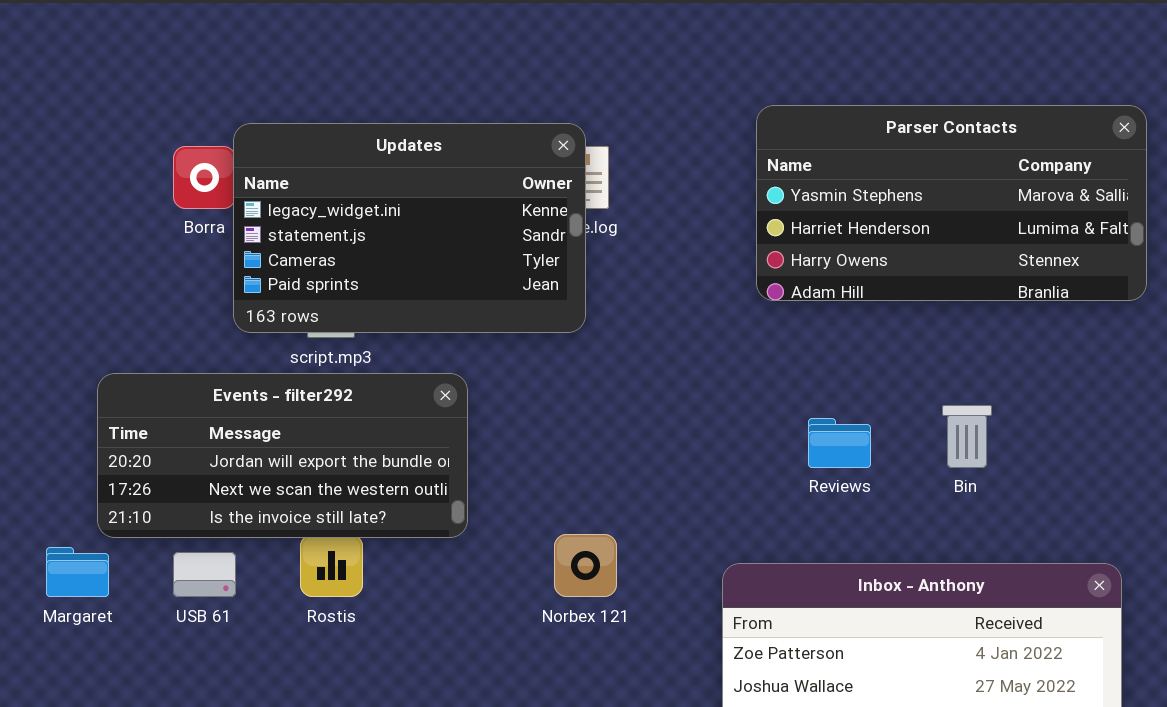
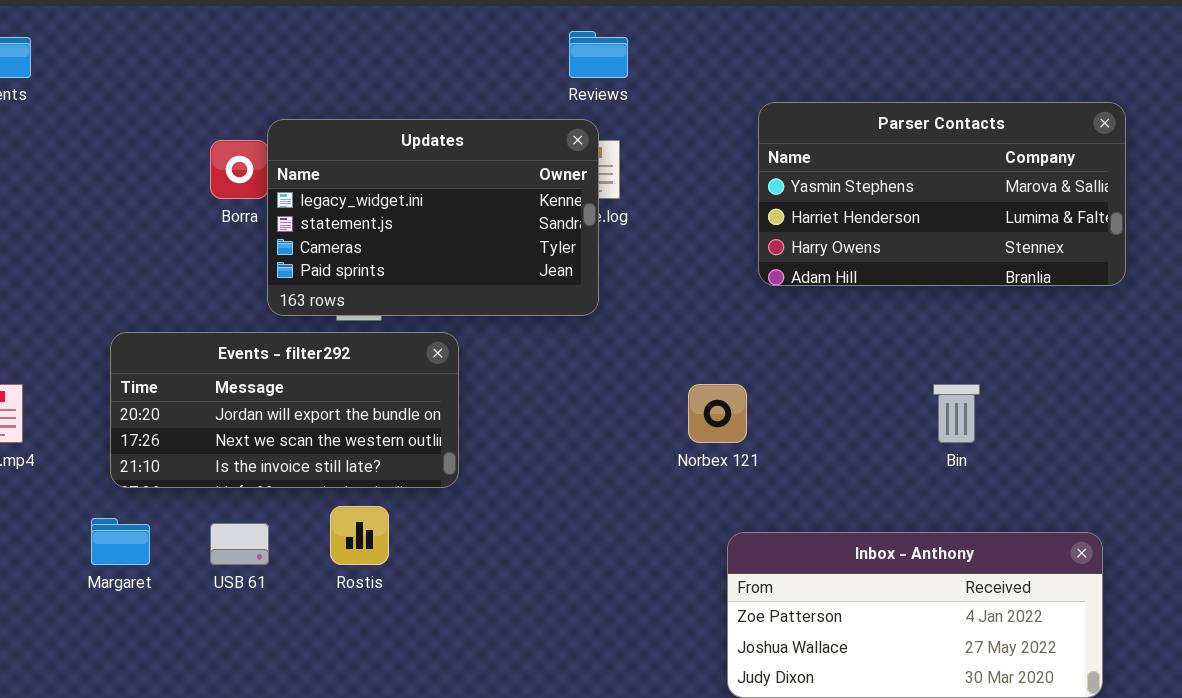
Events - filter292: [97,373,468,538] -> [110,332,459,488], moved
Reviews: [808,418,871,468] -> [569,31,628,78], moved
Norbex 121: [554,534,617,597] -> [688,384,747,443], moved

